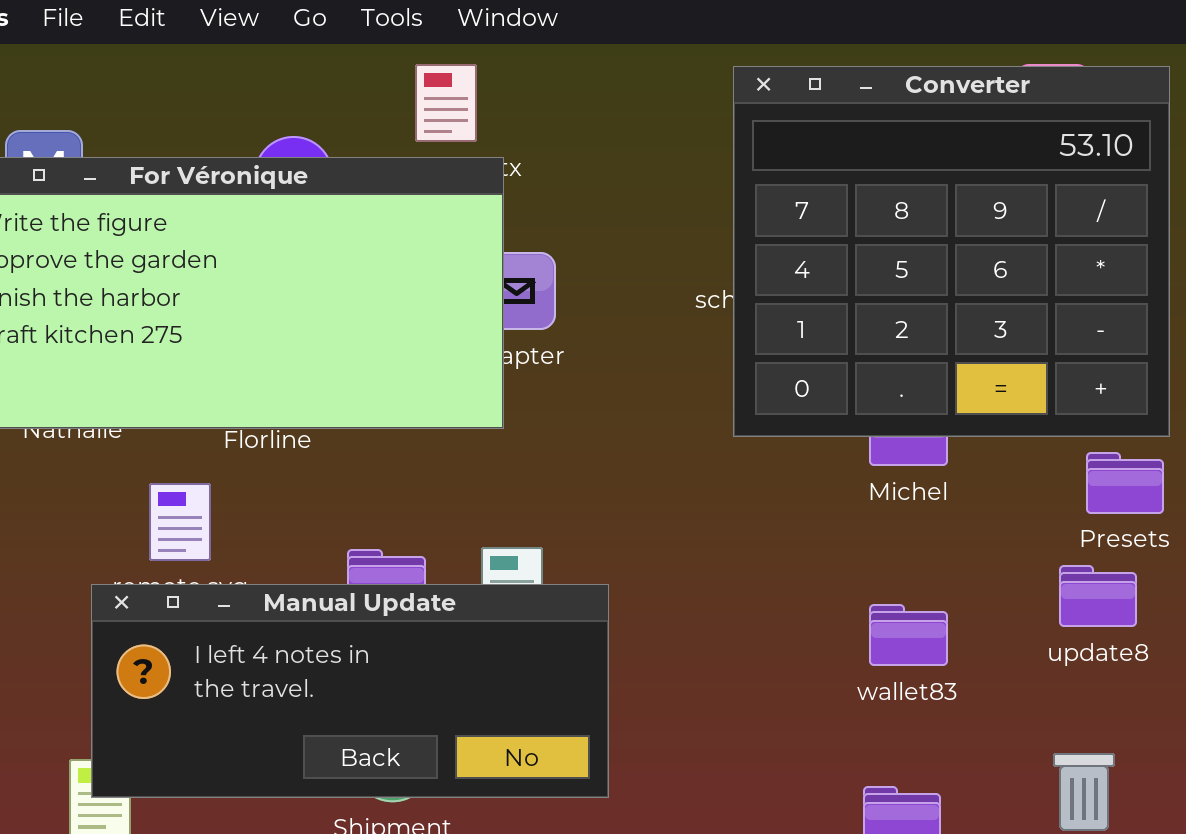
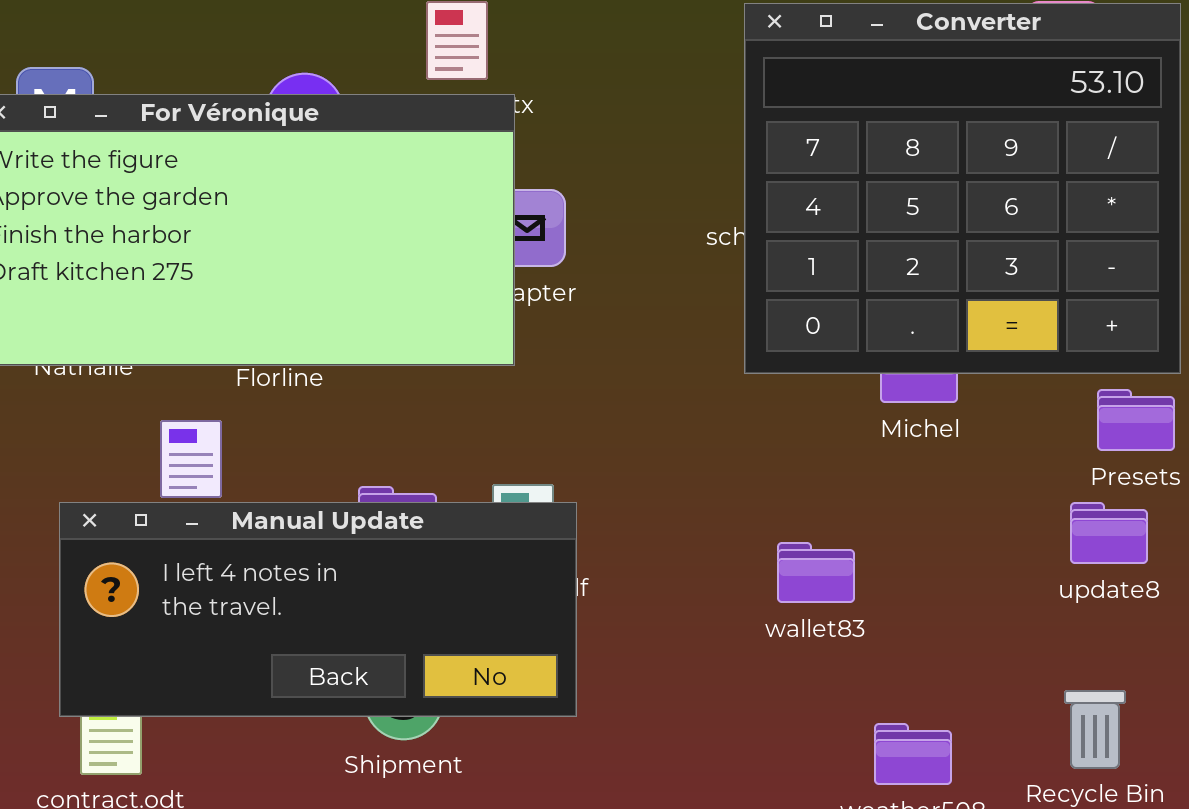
Manual Update: [91,584,609,798] -> [59,502,577,717], moved
wallet83: [869,604,948,666] -> [777,542,855,603], moved

